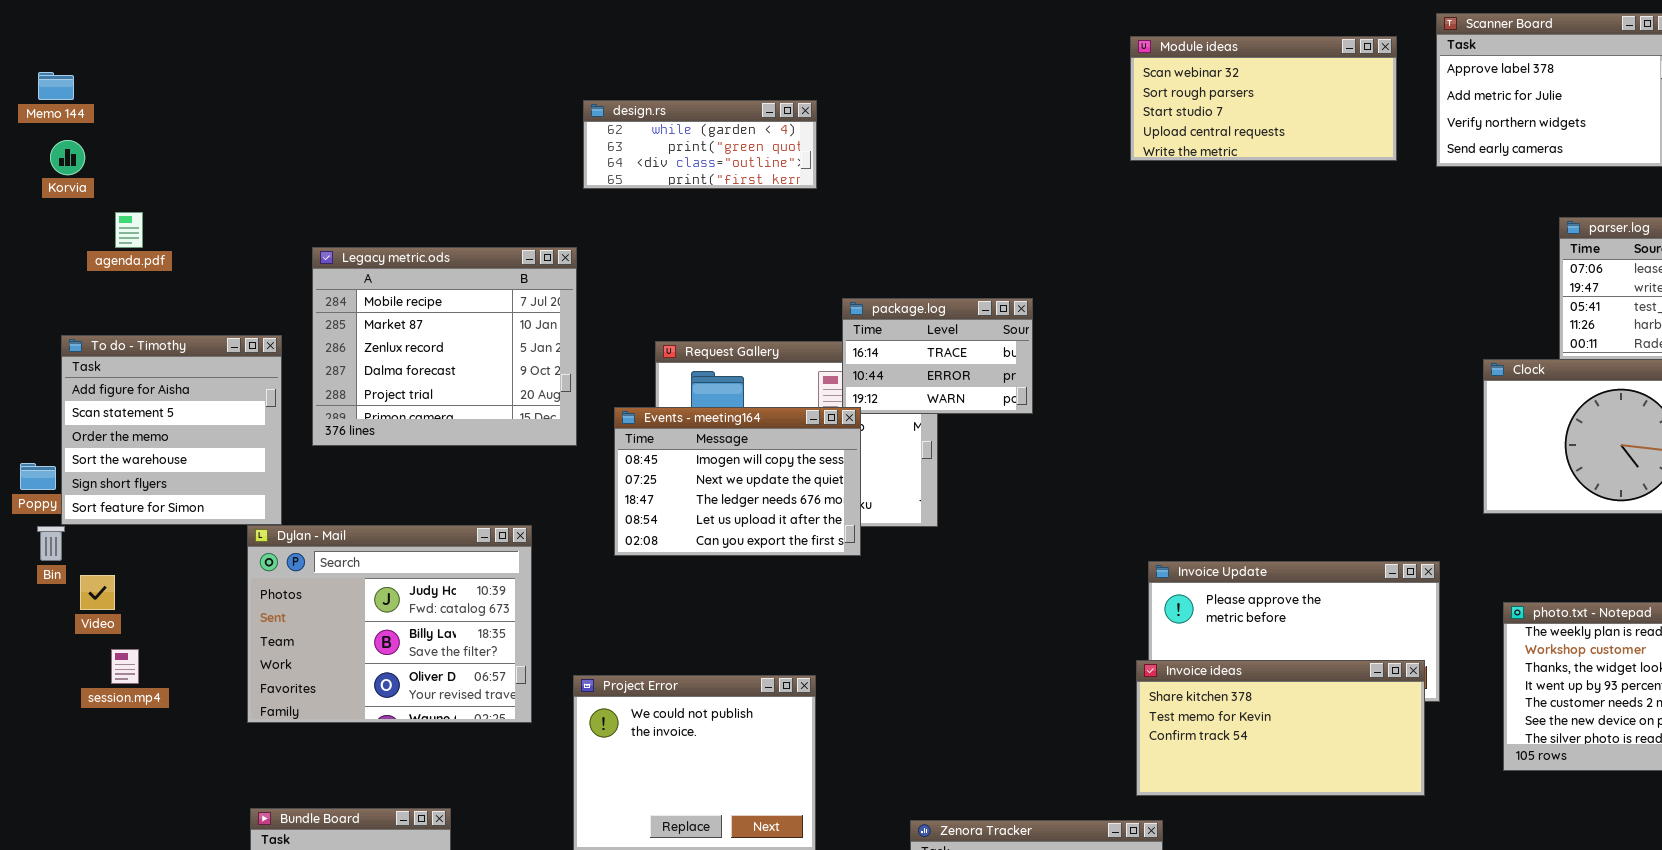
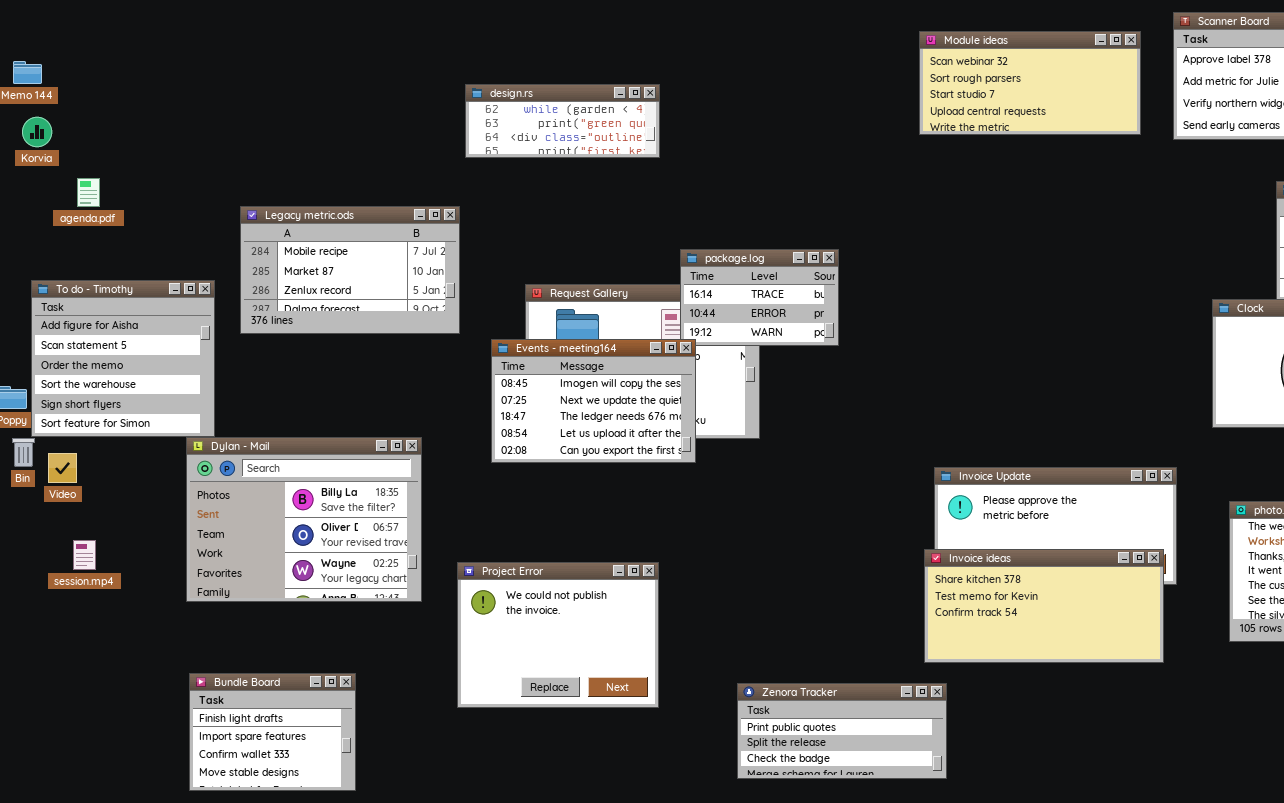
Legacy metric.ods: [312,247,577,446] -> [240,206,460,334], resized
Dylan - Mail: [247,525,532,723] -> [186,437,422,602], scrolled down 1 row
Video: [80,575,115,610] -> [48,453,77,483], moved

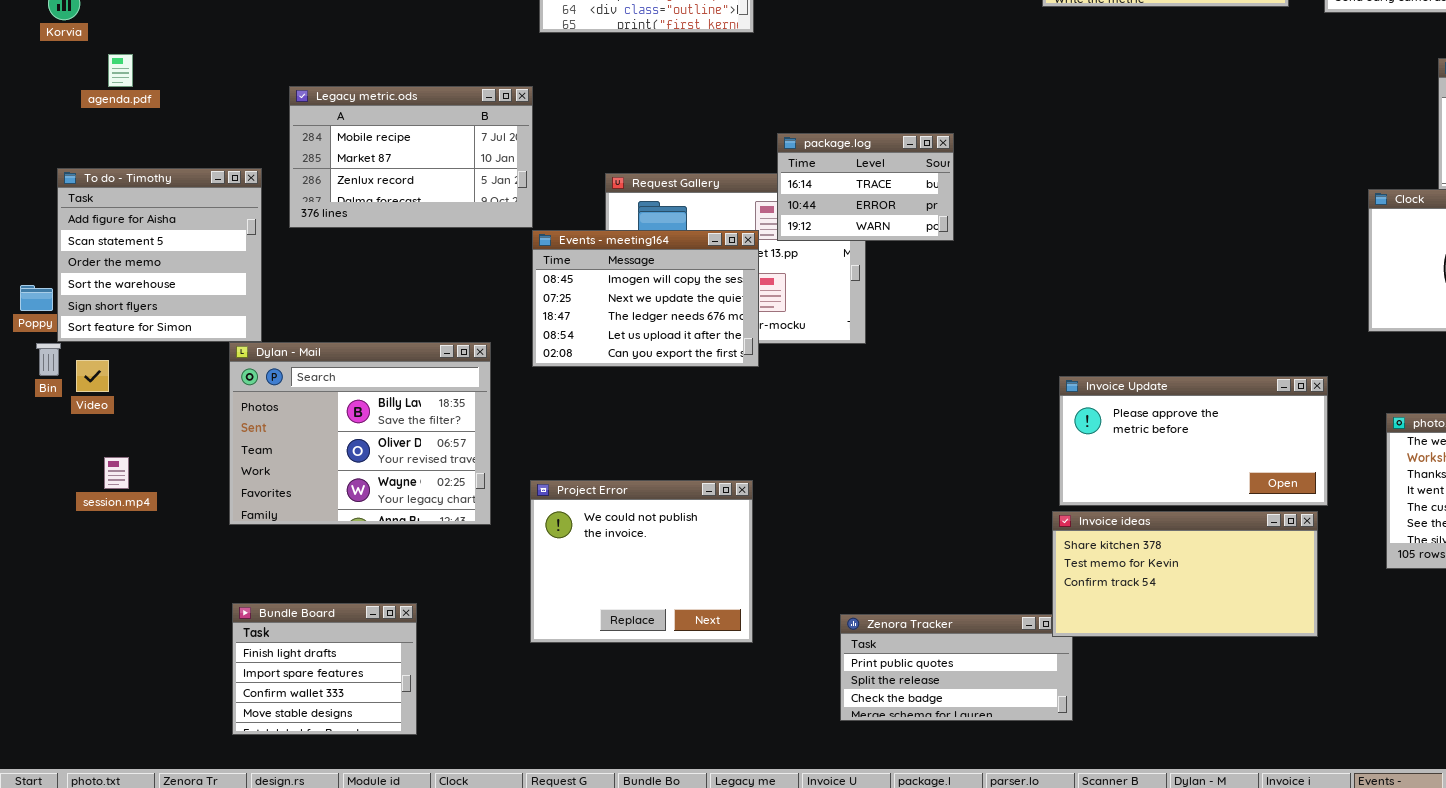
Events - meeting164: [491,339,696,463] -> [532,230,759,367], moved
Invoice ideas: [924,549,1164,663] -> [1052,511,1318,637], moved

